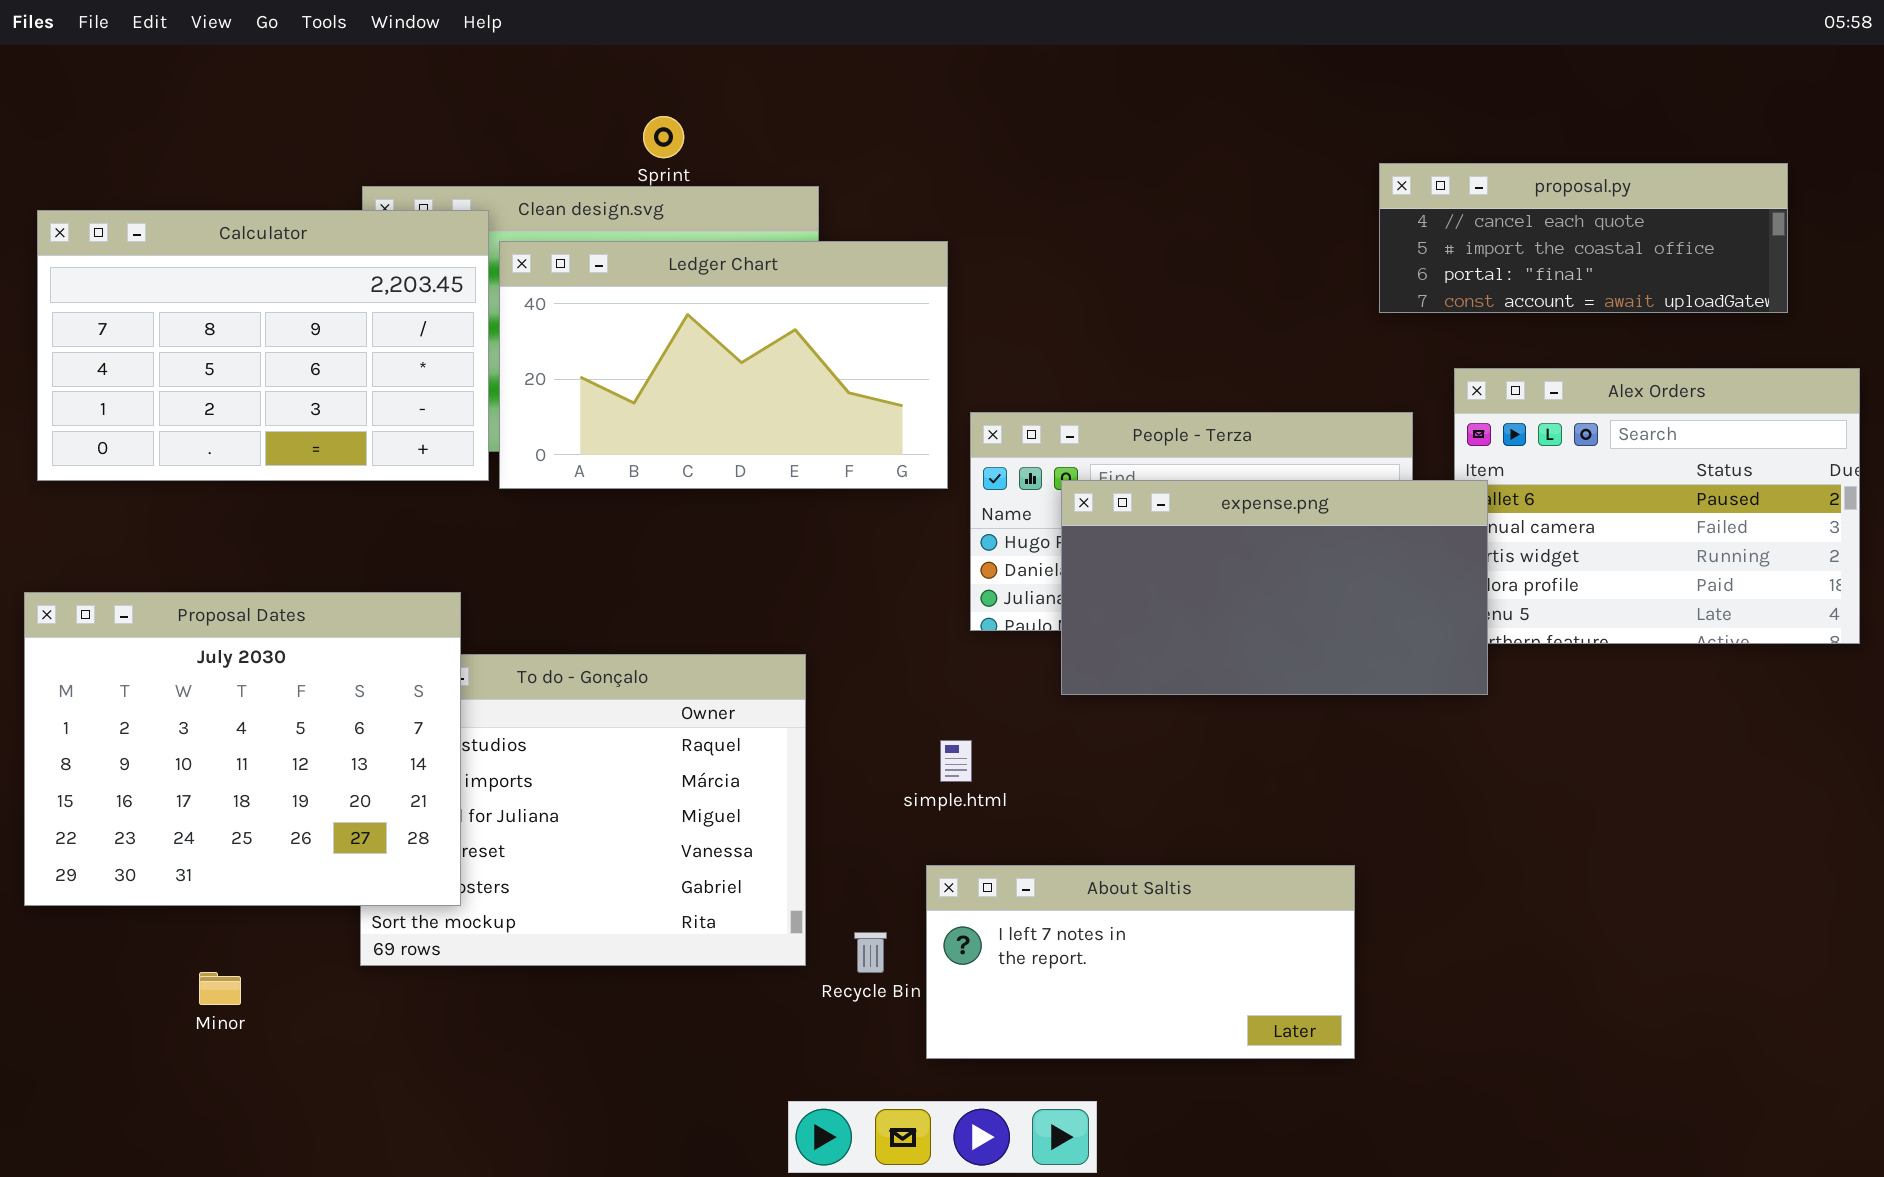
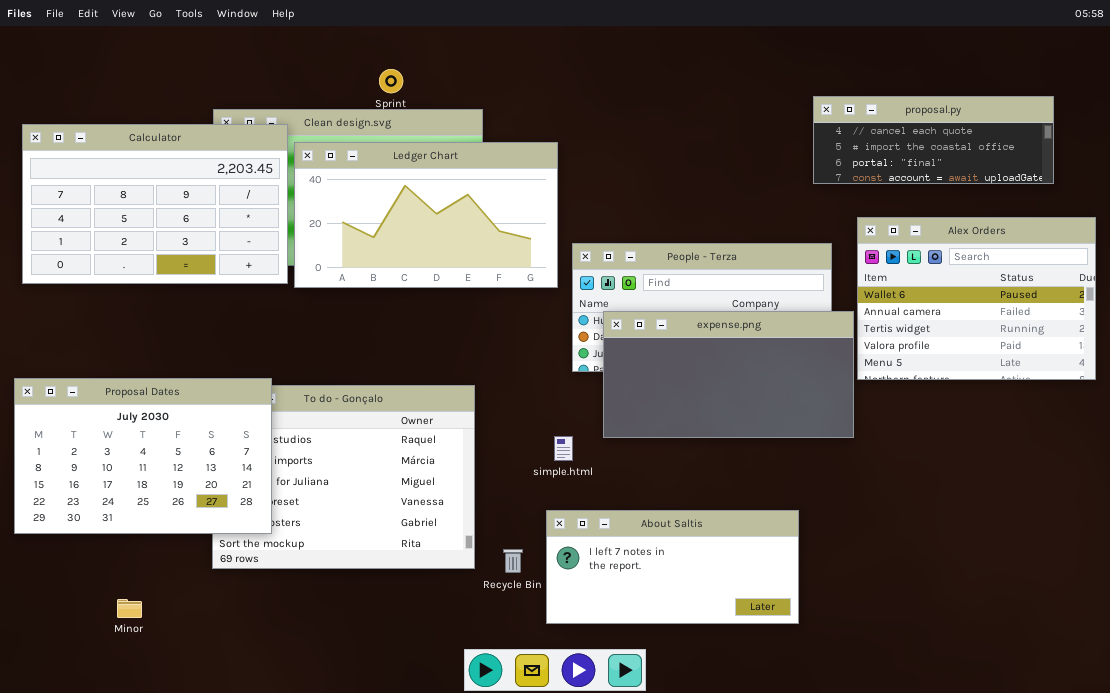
expense.png: [1061,480,1488,695] -> [603,311,854,438], moved
Proposal Dates: [24,592,461,906] -> [14,378,272,534], resized
Minor: [199,972,241,1005] -> [117,599,142,618], moved

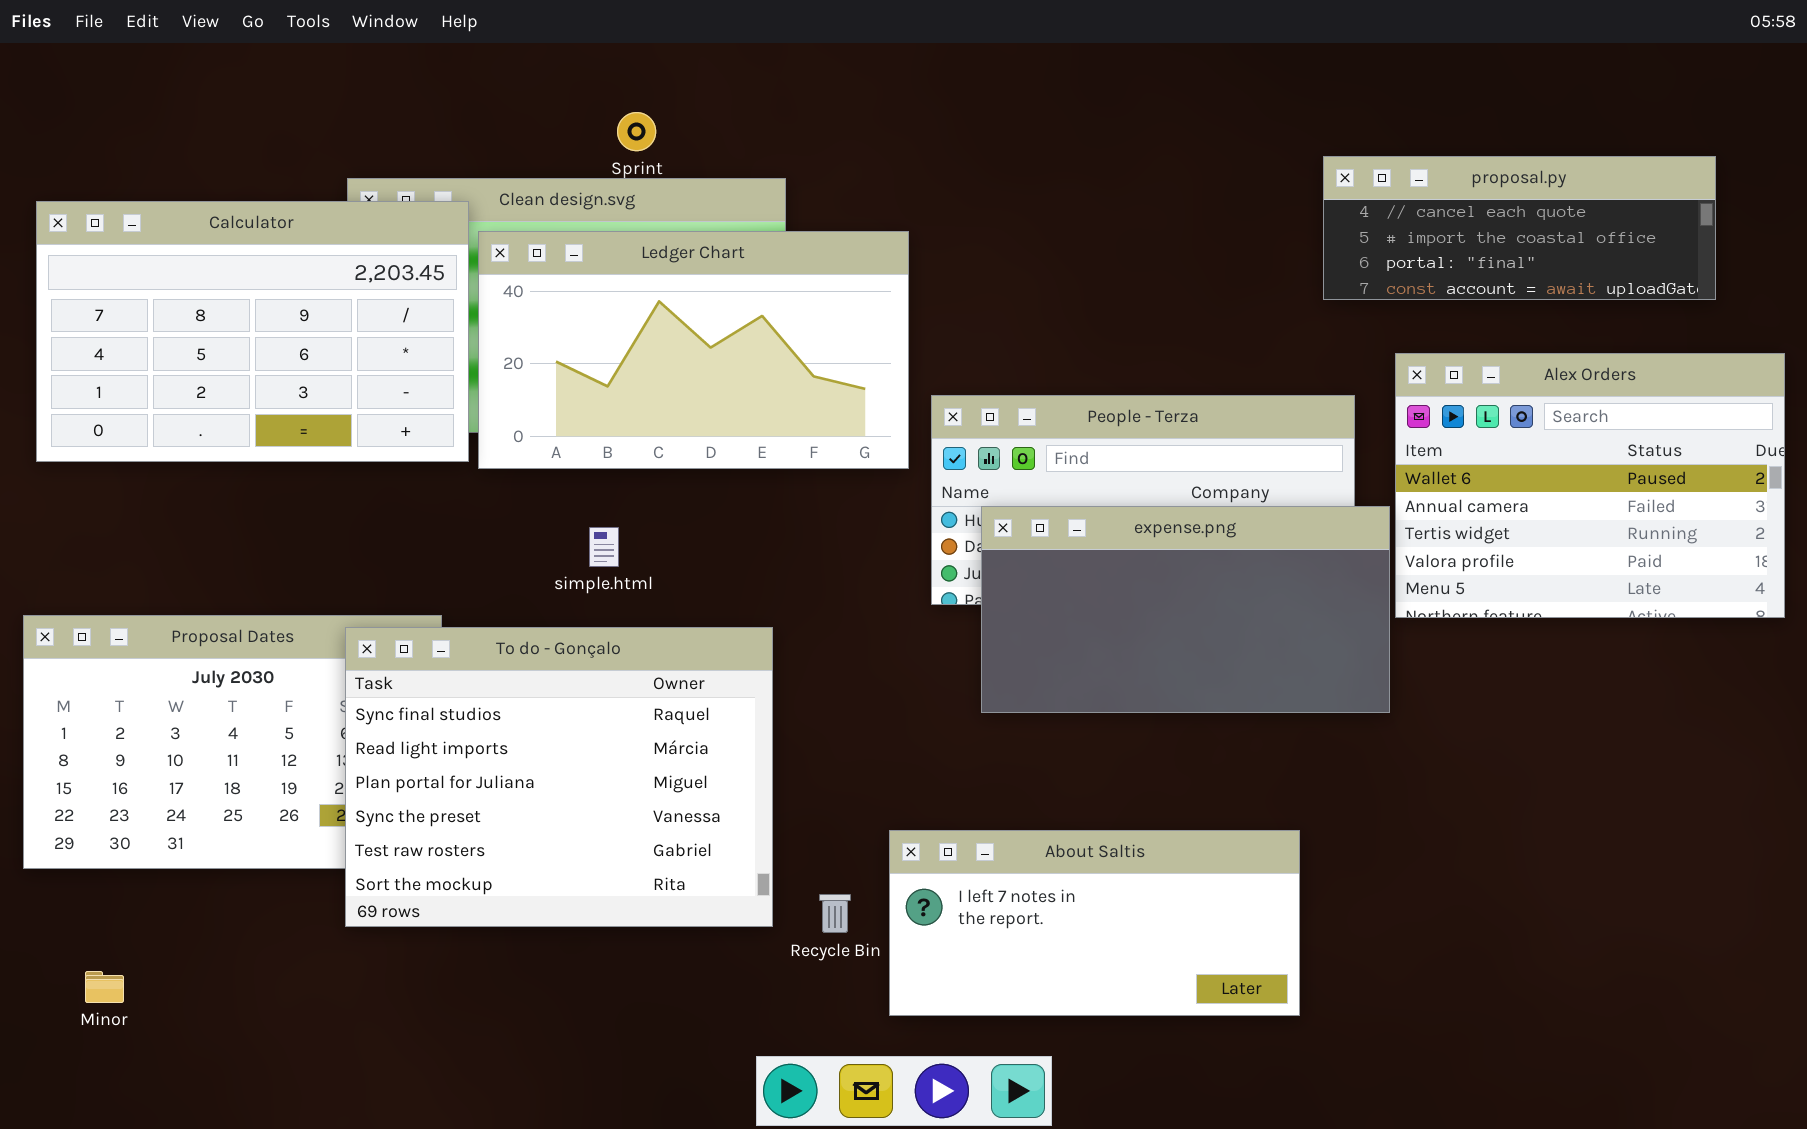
To do - Gonçalo: [212,385,475,569] -> [345,627,773,927], raised
simple.html: [554,436,573,461] -> [589,527,619,567], moved
Minor: [117,599,142,618] -> [85,971,124,1003], moved

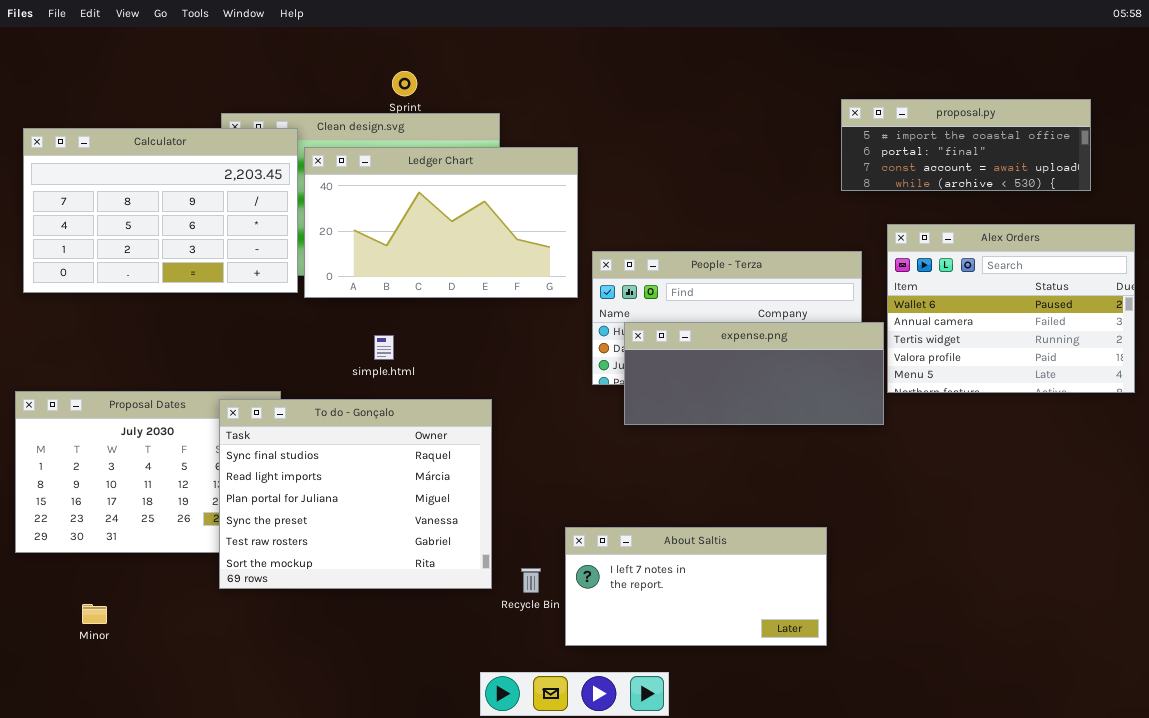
proposal.py: [1323,156,1716,300] -> [841,99,1091,191], scrolled down 1 row
expense.png: [981,506,1390,713] -> [624,322,884,425], resized
Minor: [85,971,124,1003] -> [82,604,107,624], moved

